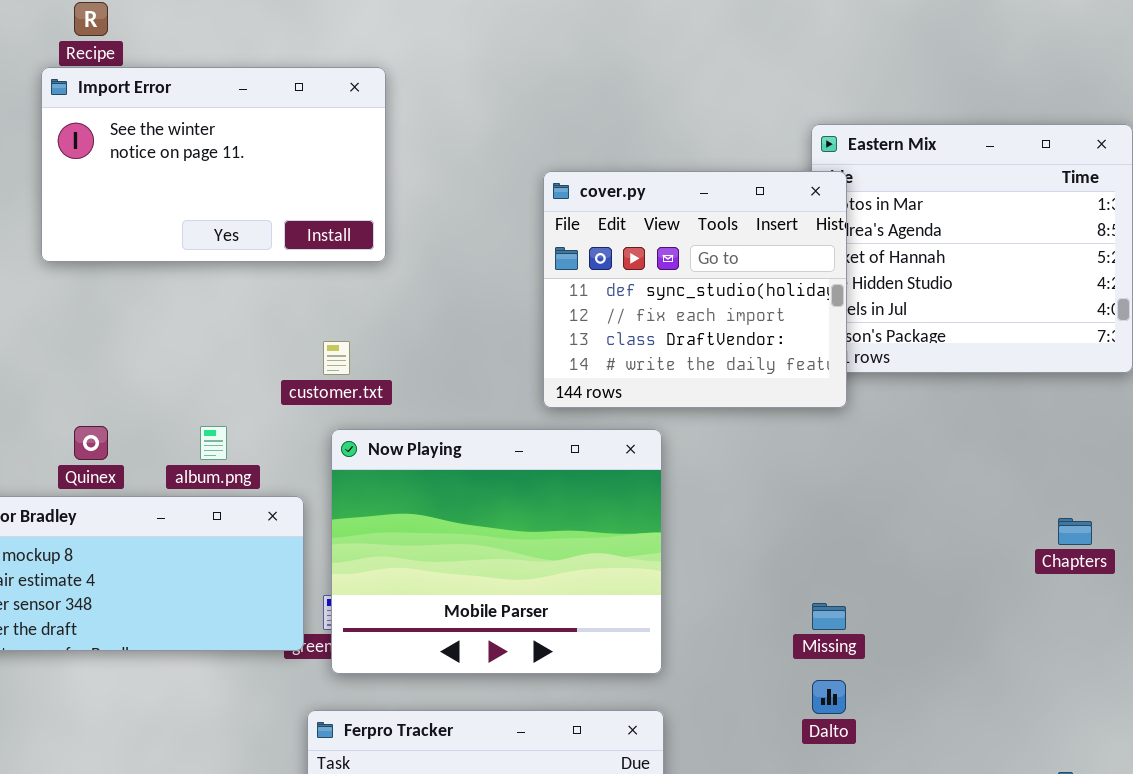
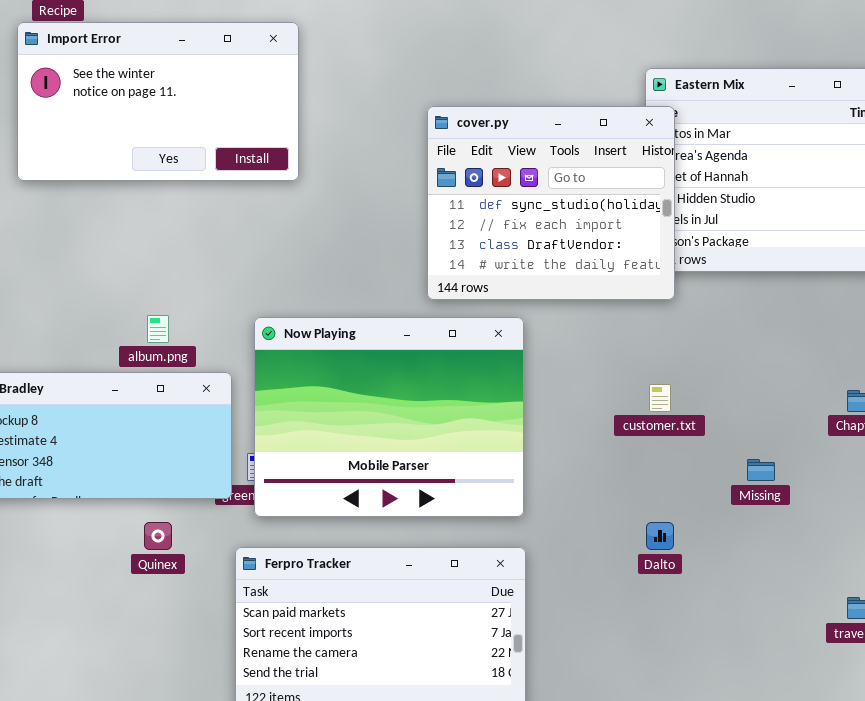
customer.txt: [323,341,350,375] -> [649,384,671,412], moved
Quinex: [74,426,108,460] -> [144,522,172,550], moved
Missing: [812,603,846,630] -> [747,459,775,481], moved

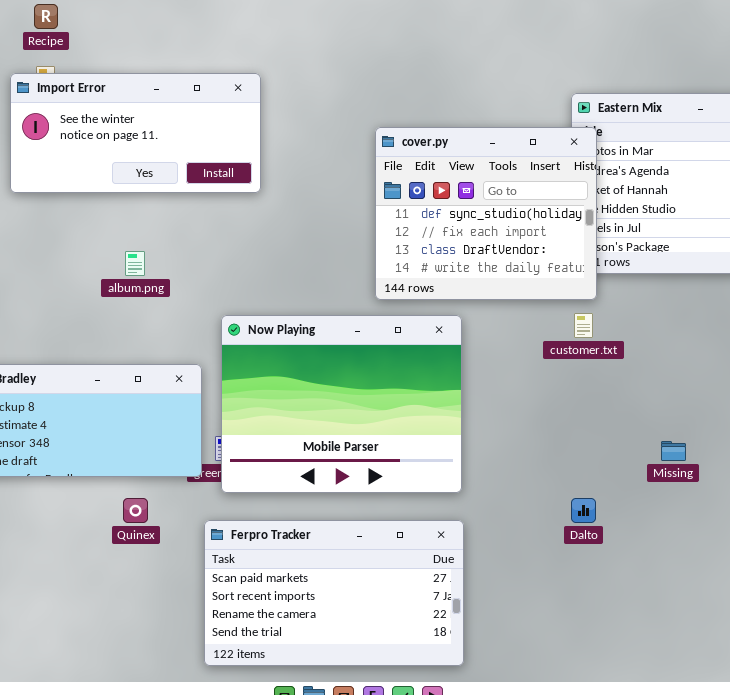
Import Error: [17,22,299,181] -> [10,73,261,193], resized
album.png: [147,315,169,343] -> [125,251,145,276], moved
customer.txt: [649,384,671,412] -> [574,313,593,338], moved

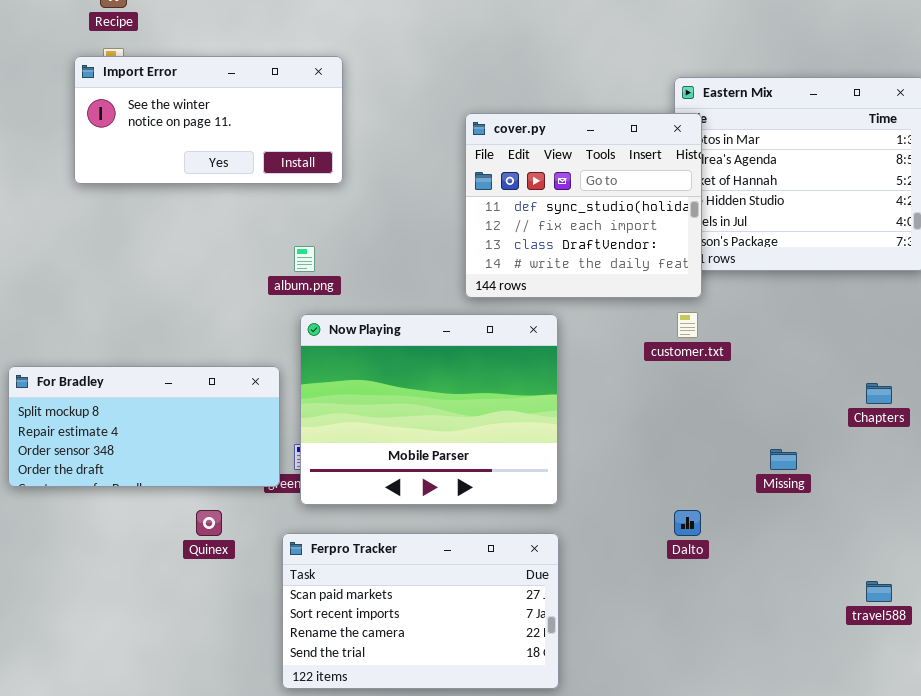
album.png: [125,251,145,276] -> [294,246,315,272], moved

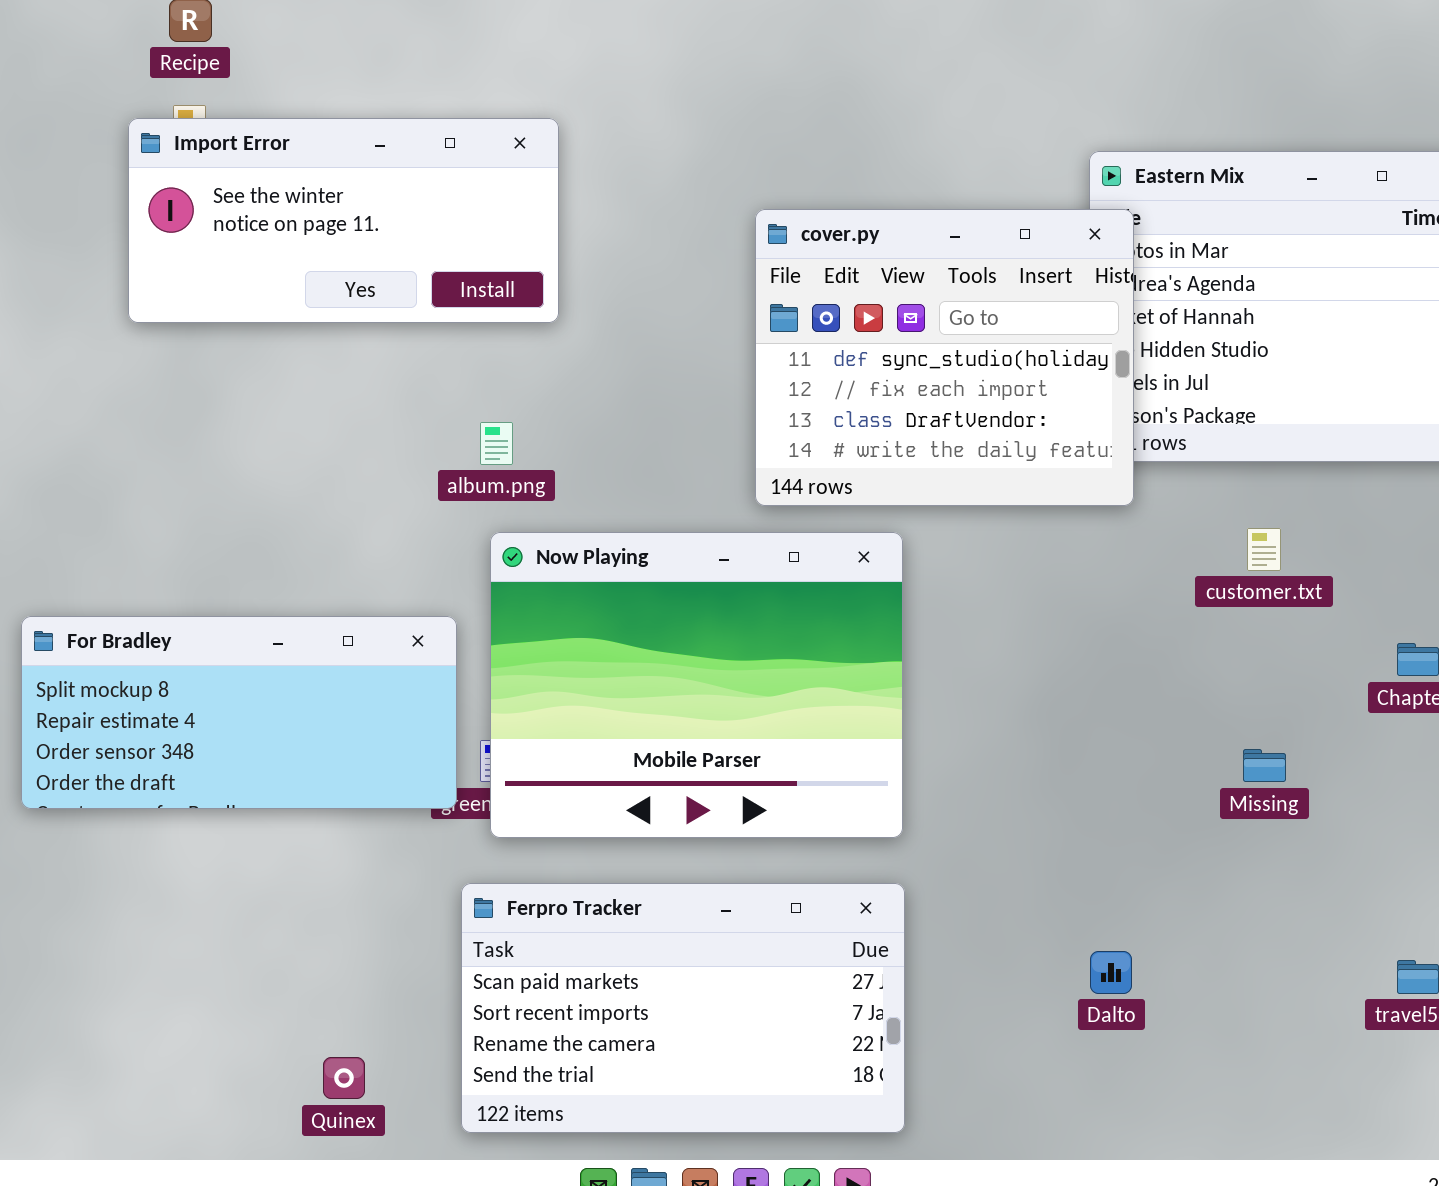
customer.txt: [677,312,698,338] -> [1247,528,1281,571], moved
Quinex: [196,510,222,536] -> [323,1057,365,1099], moved
Dalto: [674,510,701,536] -> [1090,951,1132,994], moved

